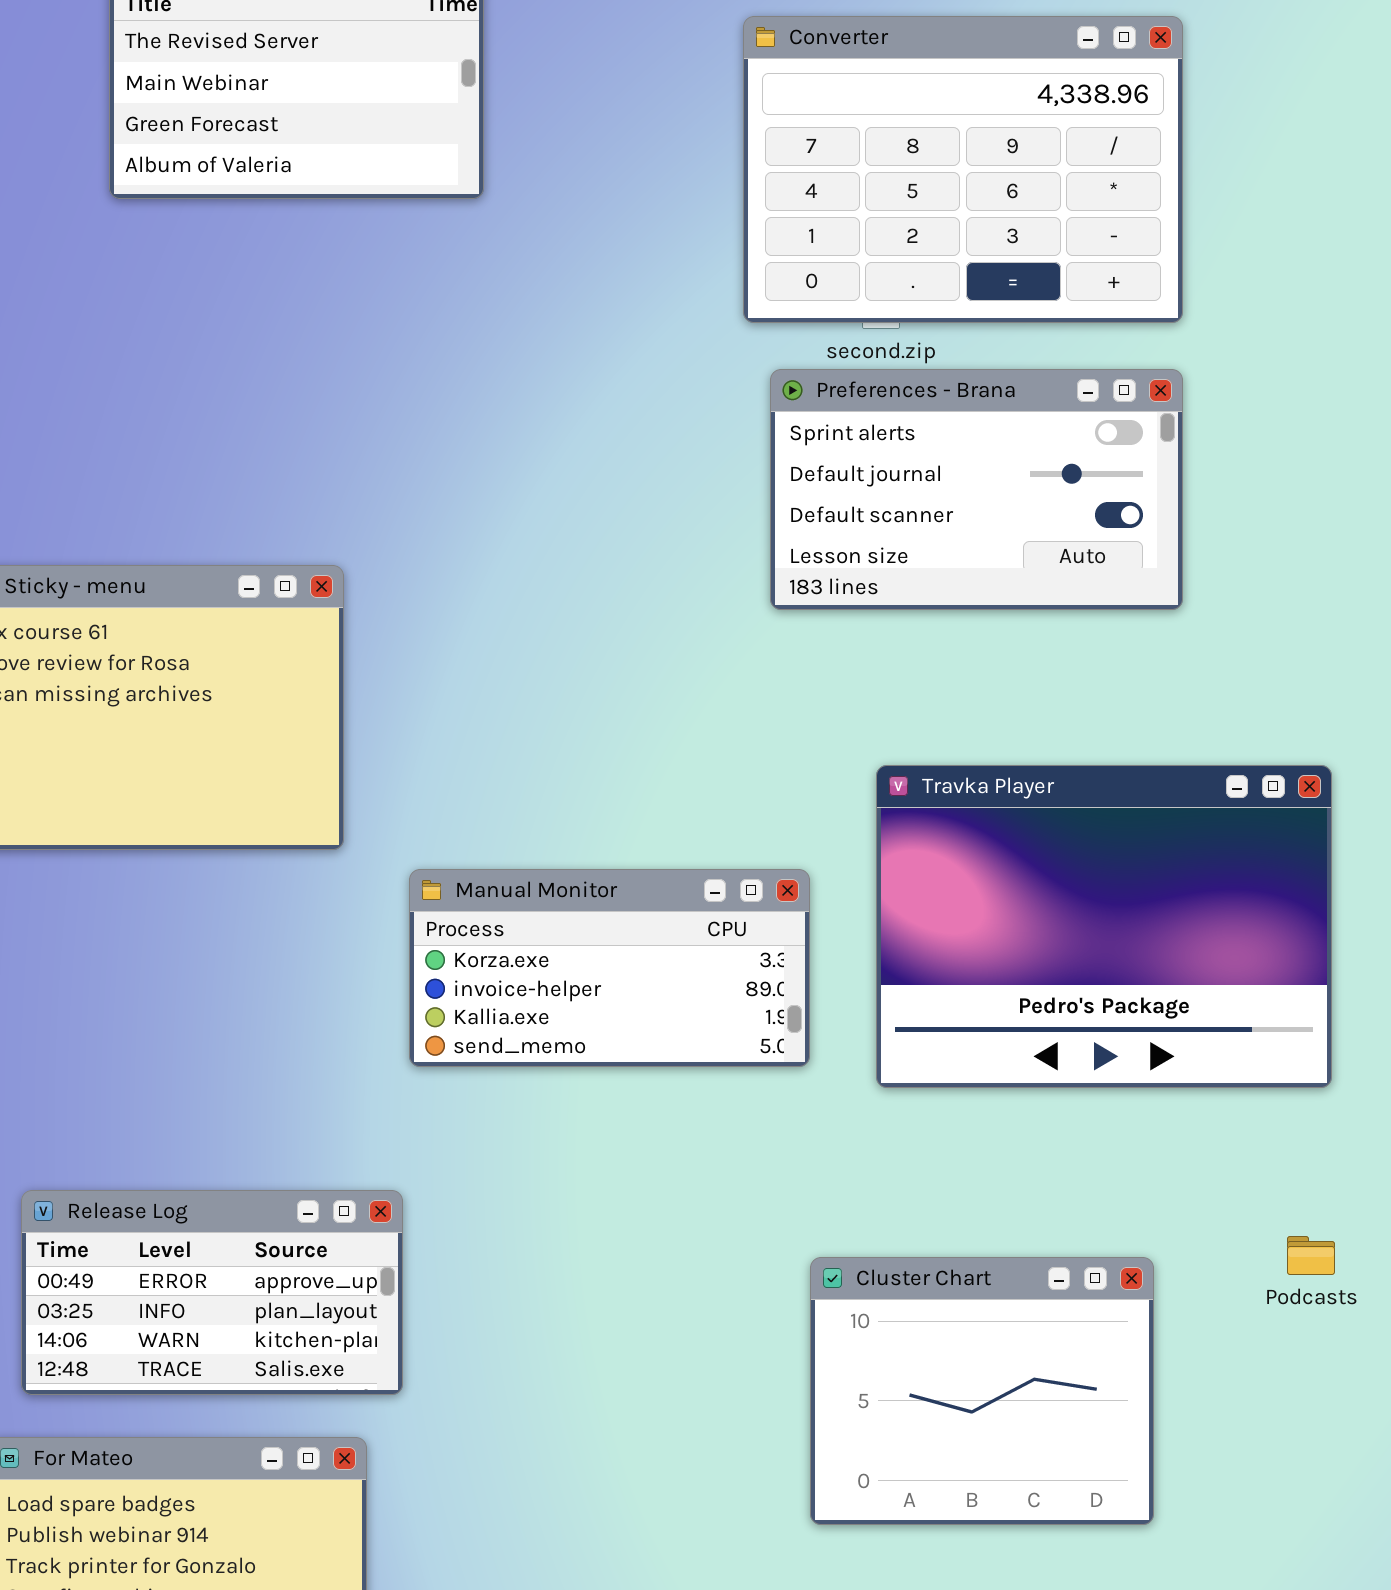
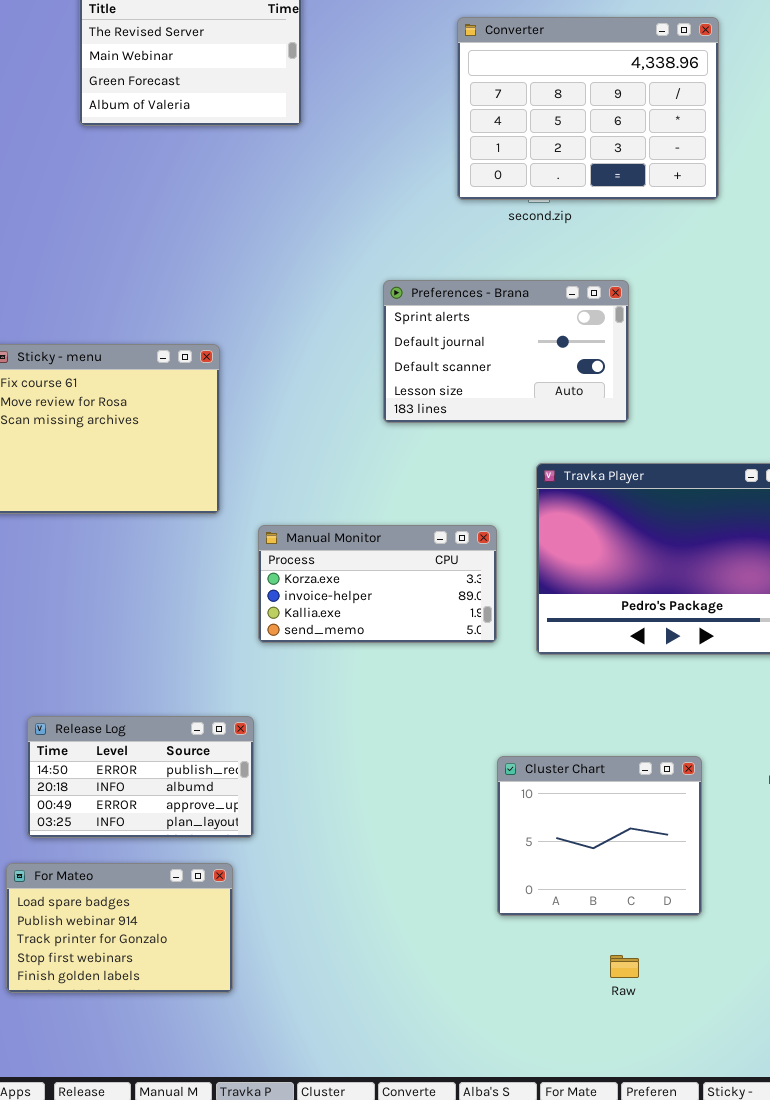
Preferences - Brana: [770,369,1183,610] -> [383,280,629,423], moved
Release Log: [21,1190,403,1395] -> [27,716,254,838], scrolled up 2 rows

